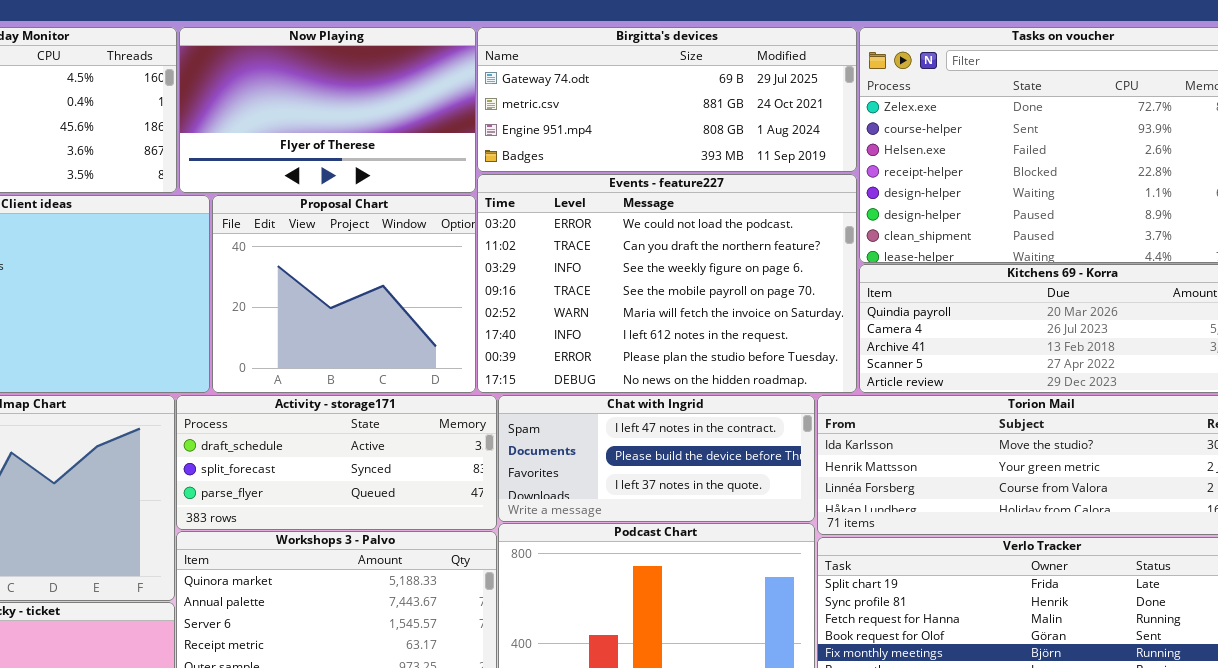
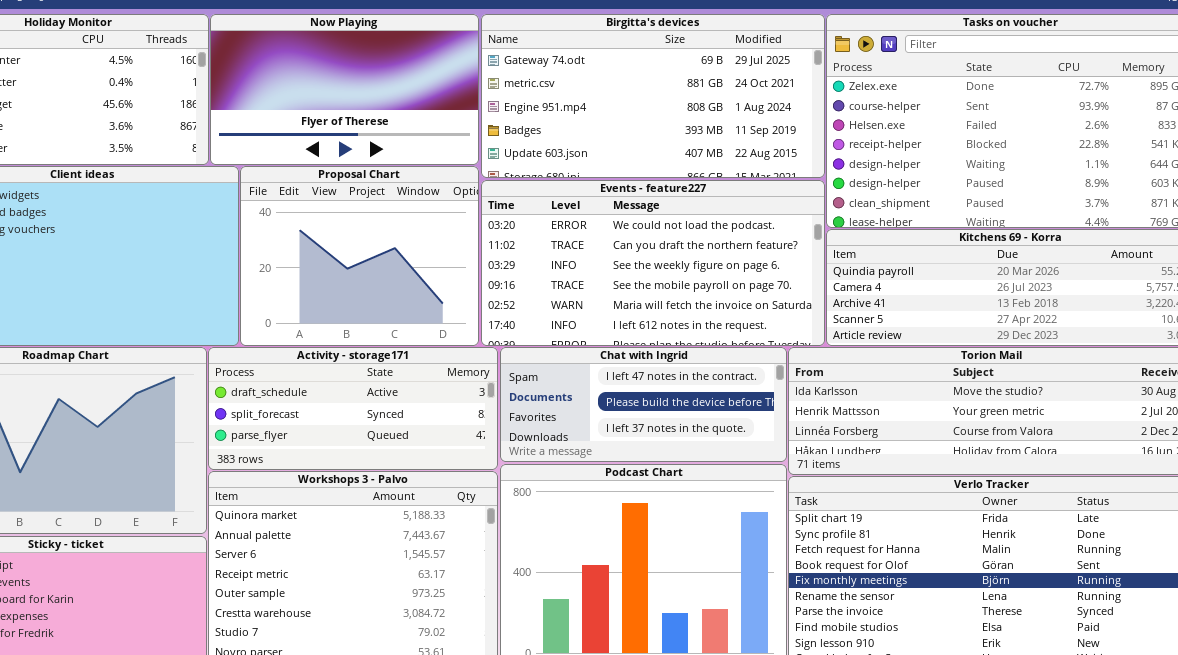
Birgitta's devices: [477,27,857,172] -> [481,14,825,178], resized
Events - feature227: [477,174,857,393] -> [481,180,825,346], resized

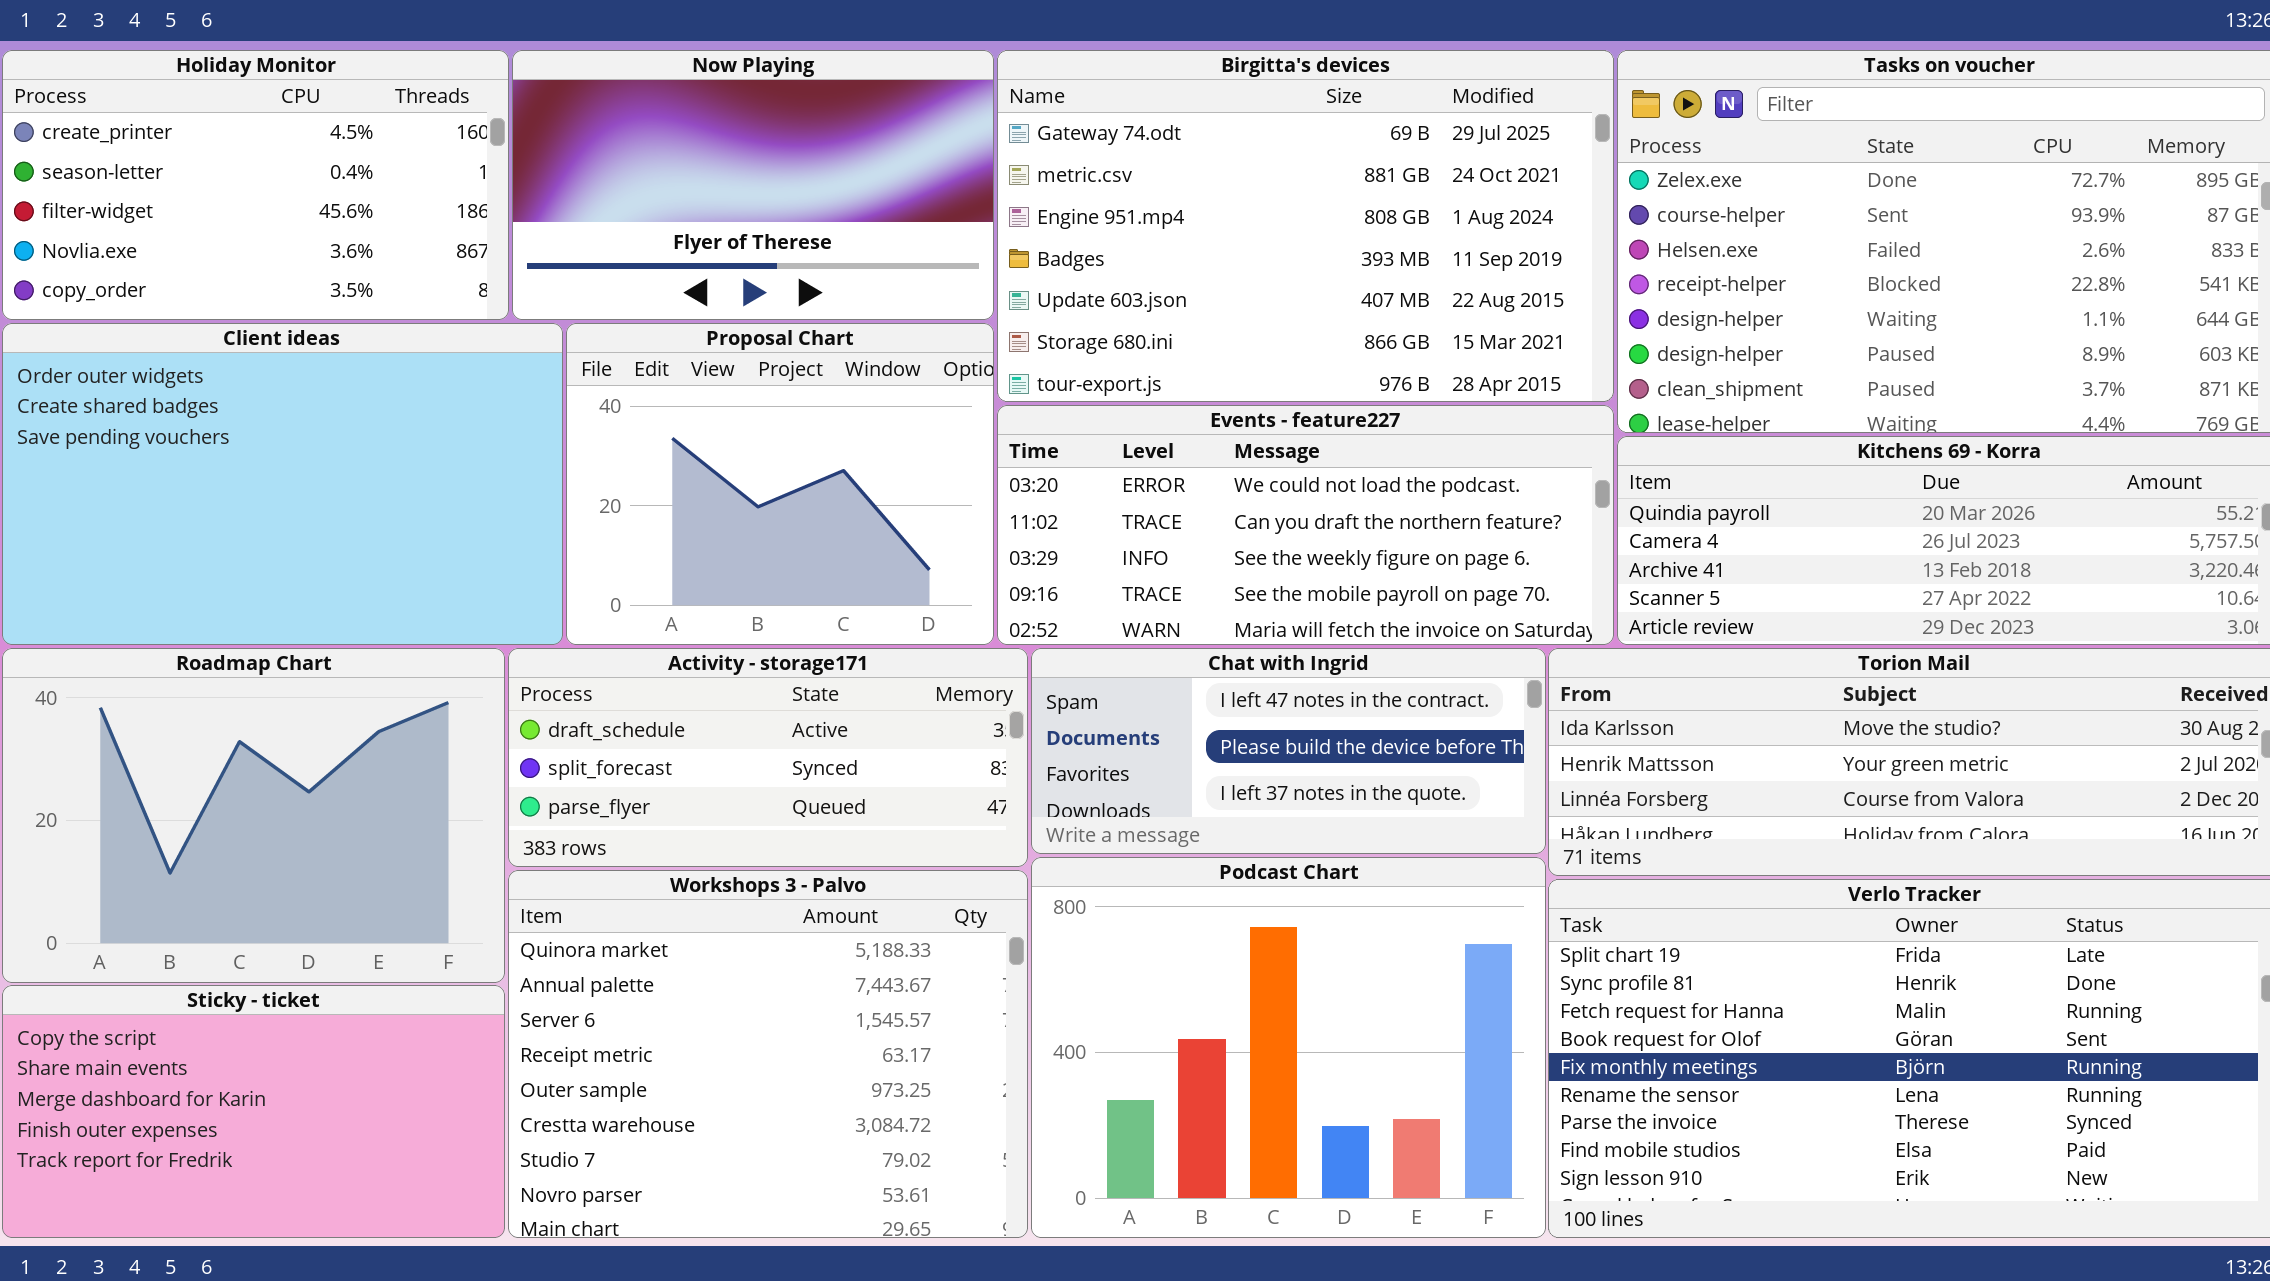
Birgitta's devices: [481,14,825,178] -> [997,50,1614,402], resized
Events - feature227: [481,180,825,346] -> [997,405,1614,645], resized

